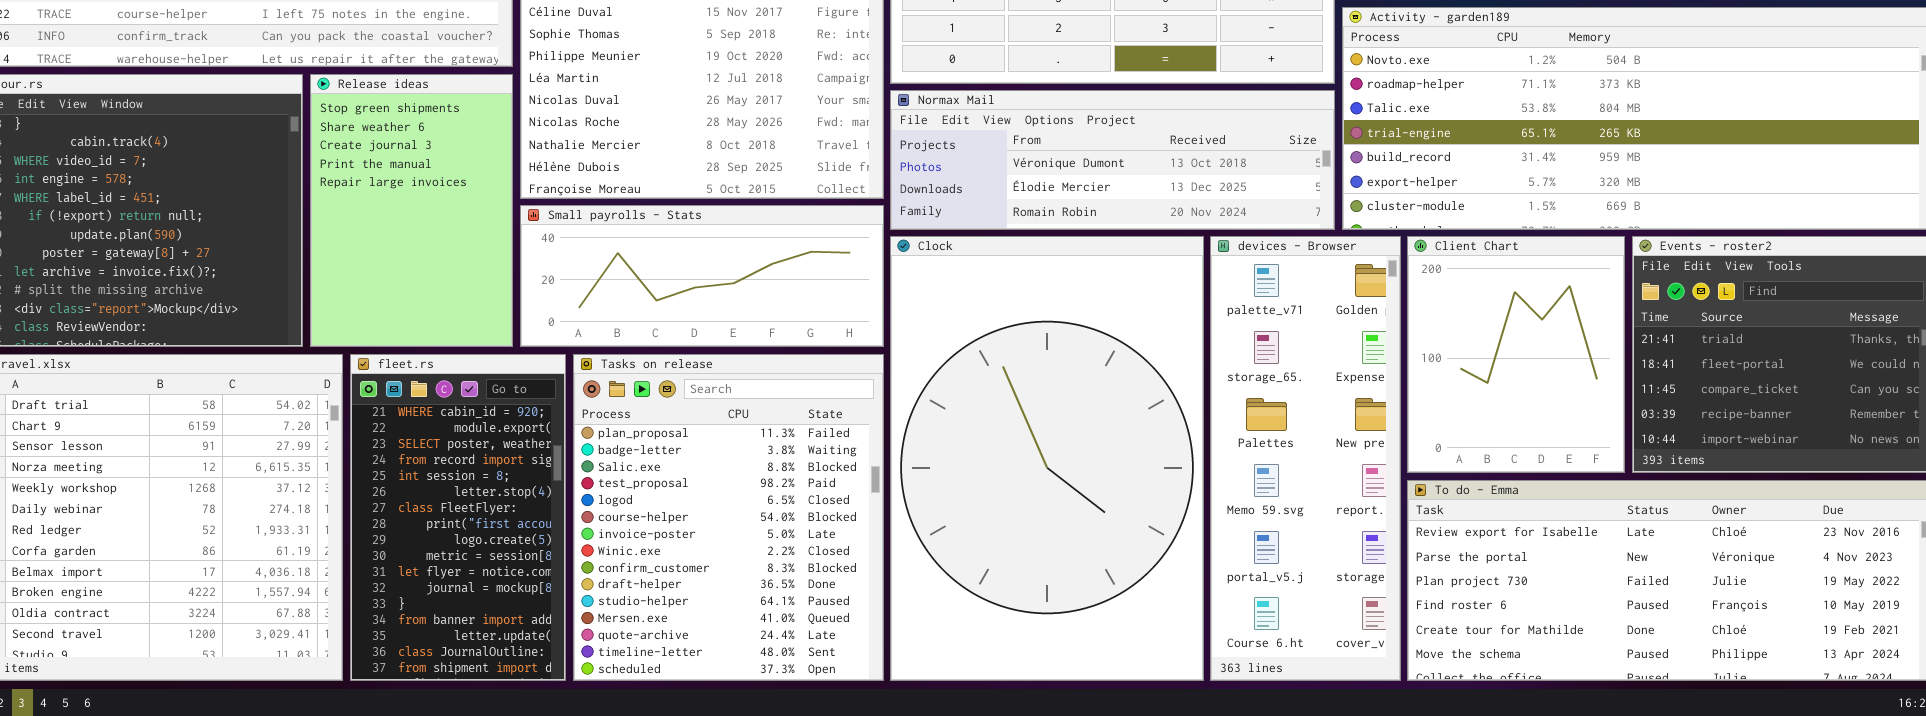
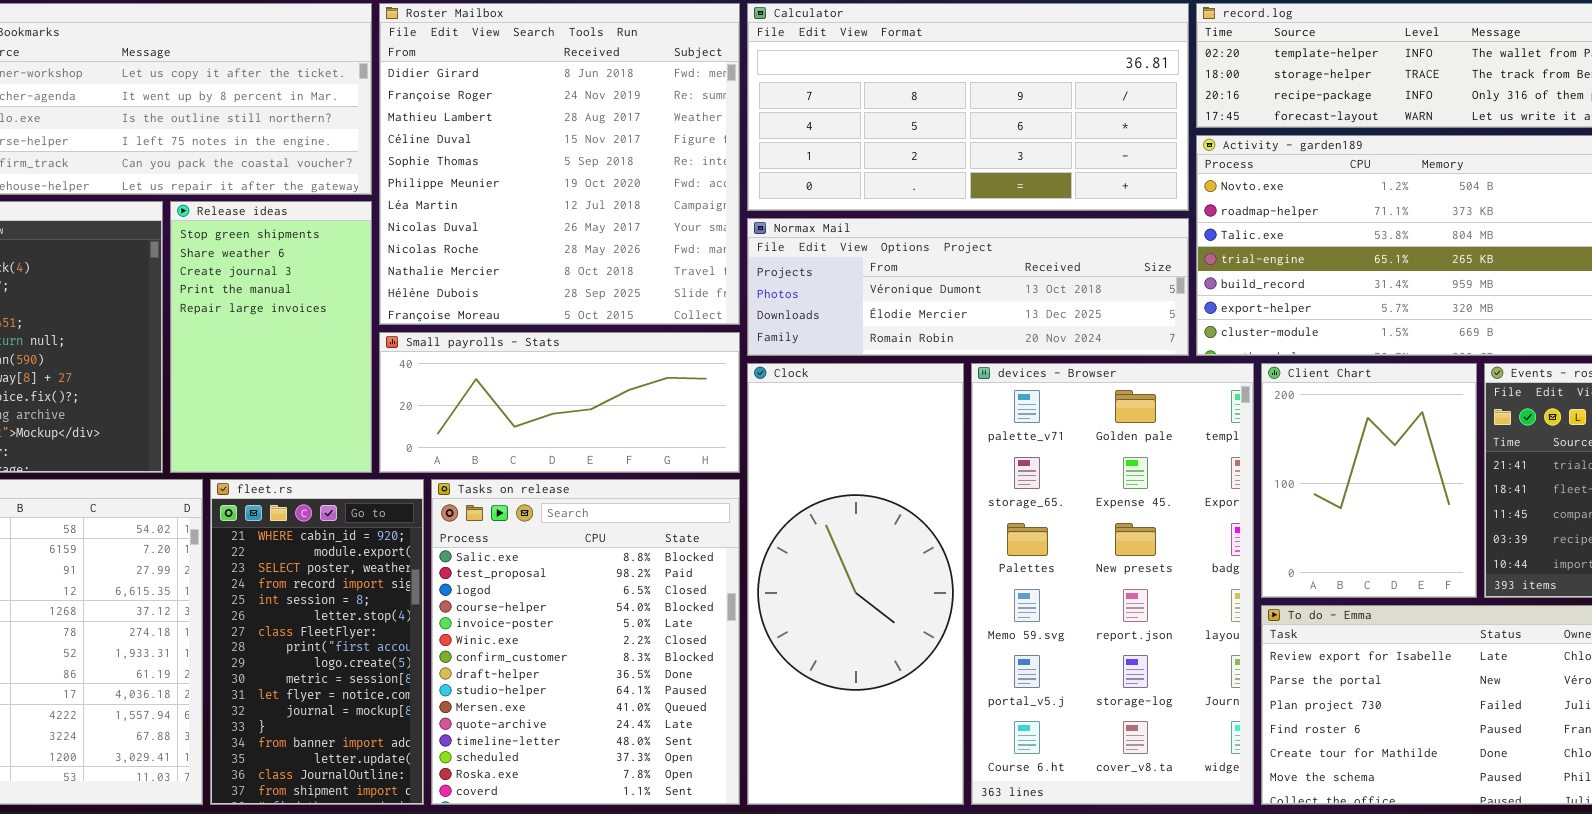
Clock: [890,236,1204,681] -> [747,363,964,805], resized
devices - Browser: [1210,236,1401,681] -> [971,363,1254,805], resized
Tasks on release: [573,354,884,681] -> [431,479,740,805], scrolled down 2 rows

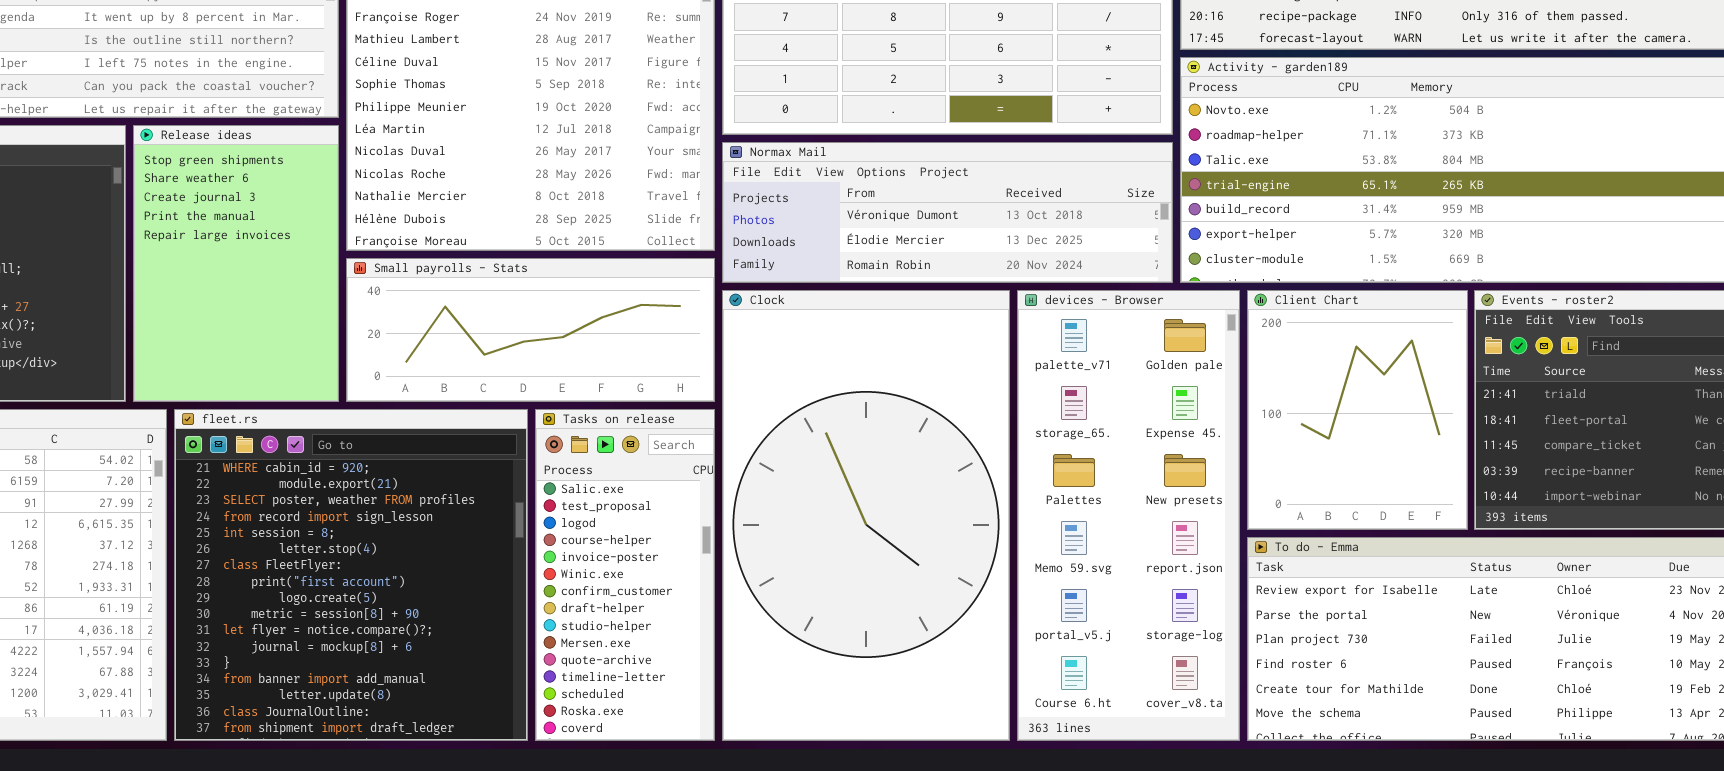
Clock: [747,363,964,805] -> [722,290,1010,741], resized
devices - Browser: [971,363,1254,805] -> [1017,290,1240,741], resized
fleet.rs: [210,479,424,805] -> [174,409,528,741], resized
Tasks on release: [431,479,740,805] -> [535,409,715,741], resized

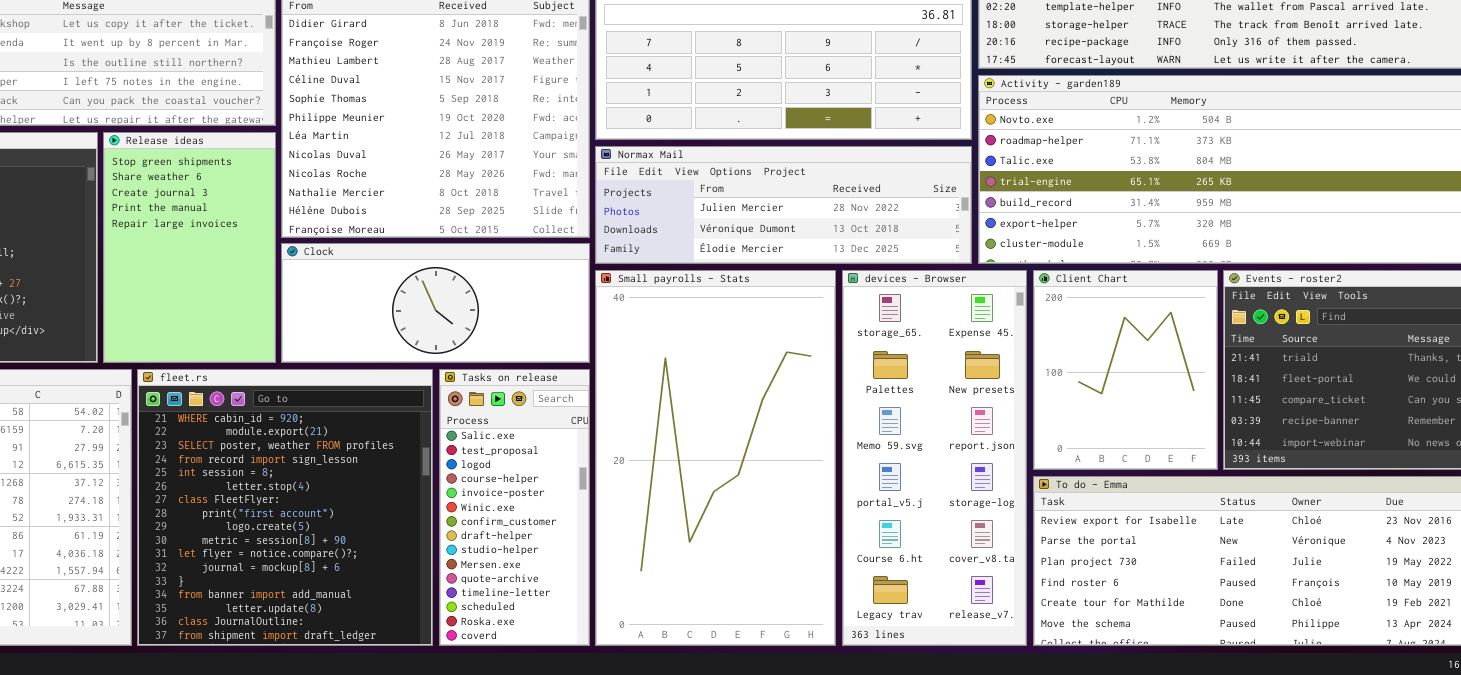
Normax Mail: [722,142,1173,283] -> [595,146,972,264], scrolled up 1 row
Small payrolls - Stats: [346,258,715,402] -> [595,270,836,646], moved, resized
Clock: [722,290,1010,741] -> [281,243,590,363], moved, resized
devices - Browser: [1017,290,1240,741] -> [842,270,1027,646], scrolled down 1 row

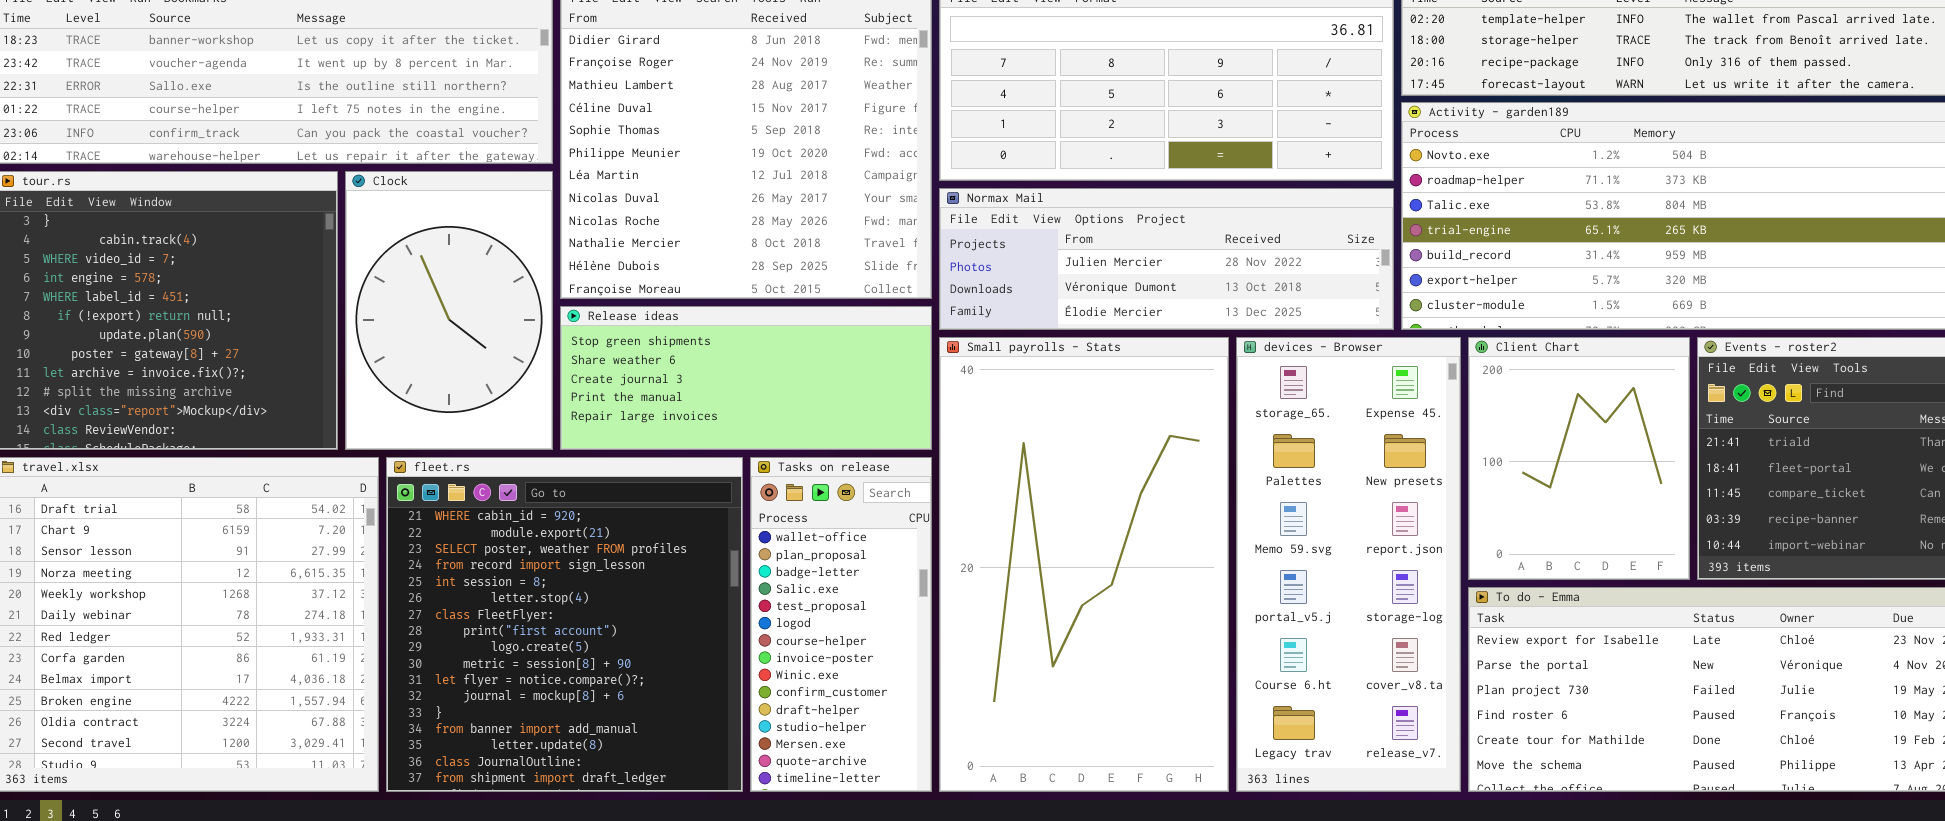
Release ideas: [103,132,276,363] -> [560,306,932,450], moved, resized
Clock: [281,243,590,363] -> [345,171,553,450], moved, resized
Tasks on release: [439,369,590,646] -> [750,457,932,792], scrolled up 3 rows

